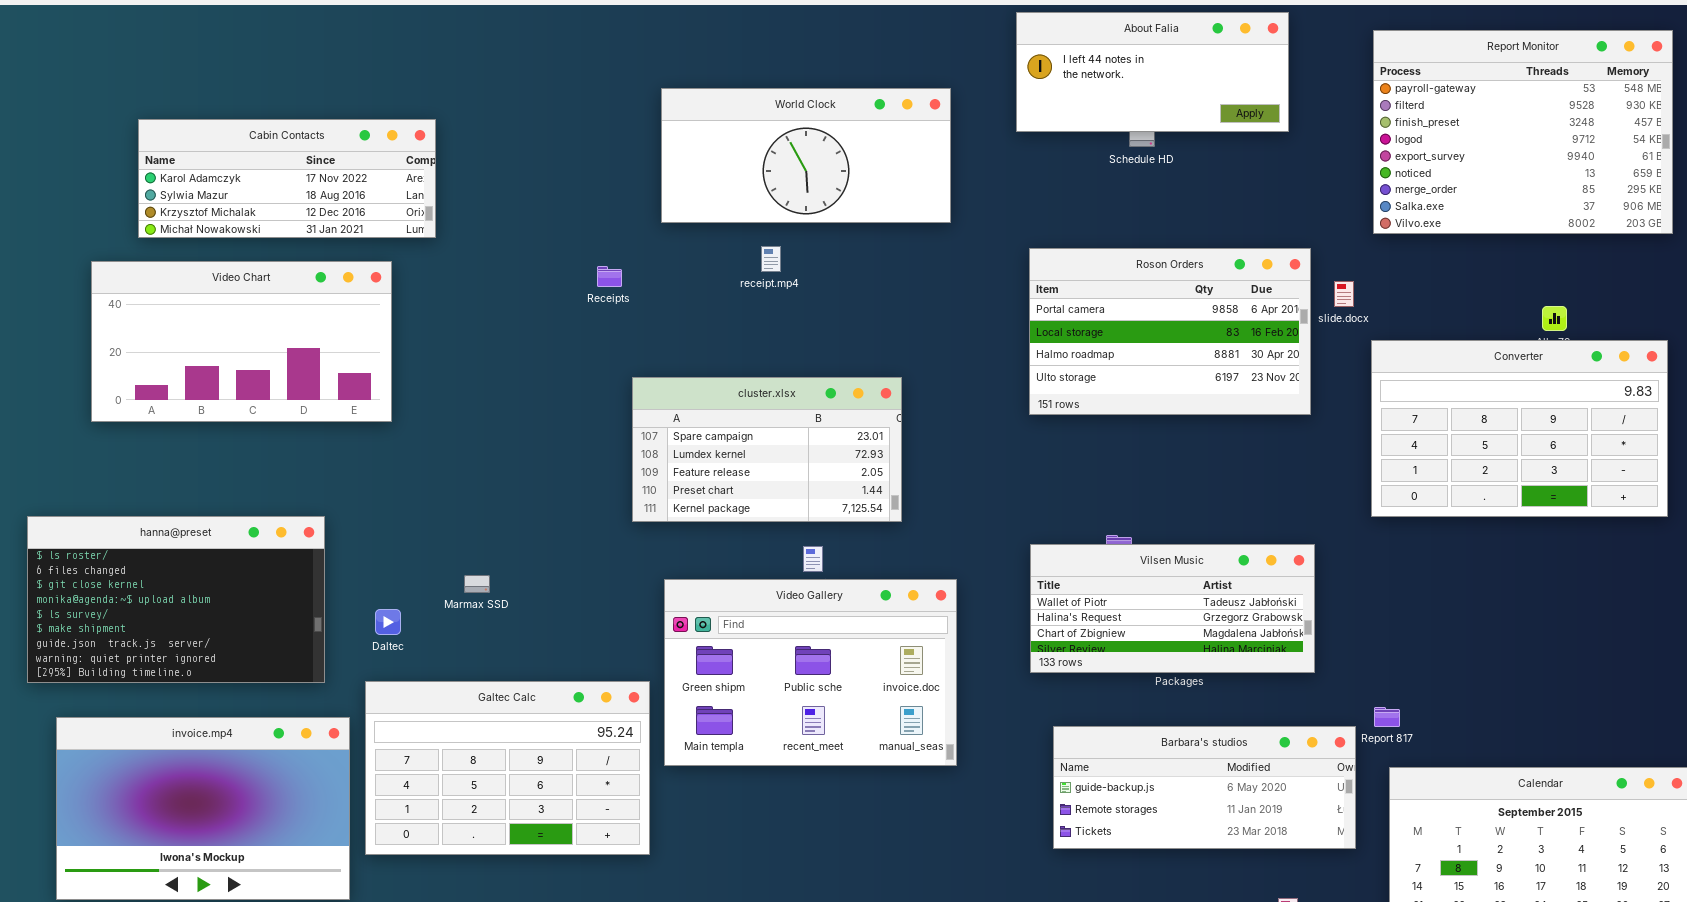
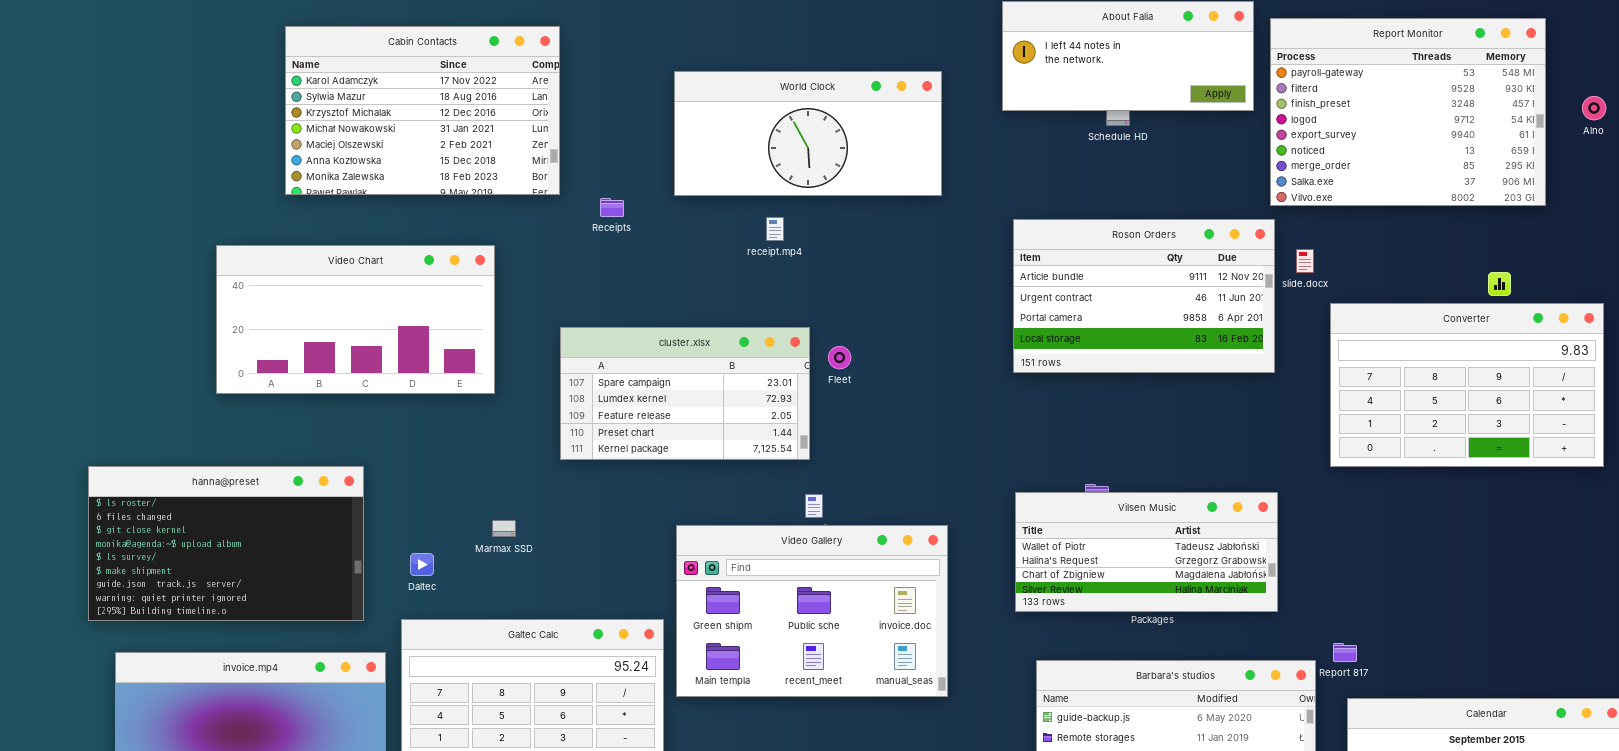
Report Monitor: [1373,30,1673,234] -> [1270,18,1546,206], moved
Cabin Contacts: [138,119,436,238] -> [285,26,560,195], moved, resized
Roson Orders: [1029,248,1311,415] -> [1013,219,1275,373], scrolled up 2 rows
Video Chart: [91,261,392,422] -> [216,245,495,394], moved
Receipts: [597,266,622,287] -> [600,198,624,217], moved
cluster.xlsx: [632,377,902,522] -> [560,327,810,460], moved

